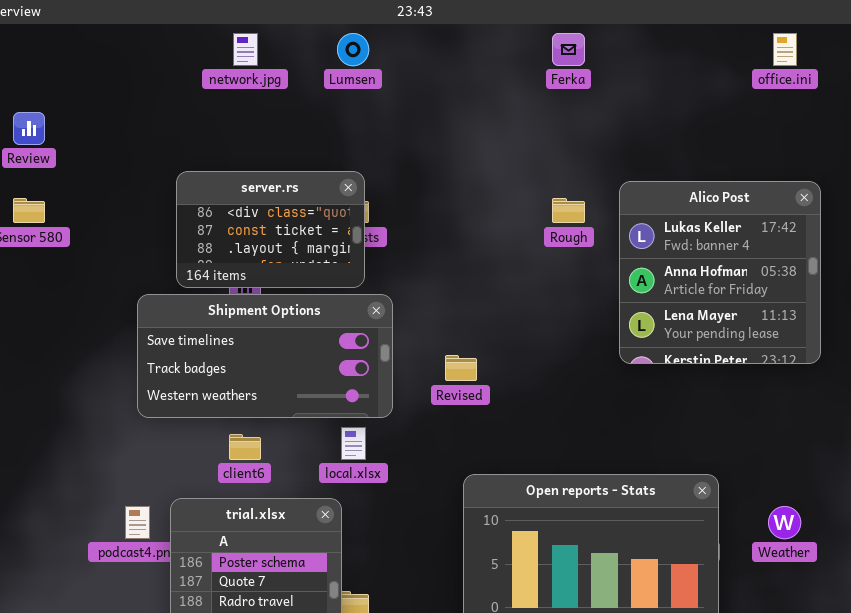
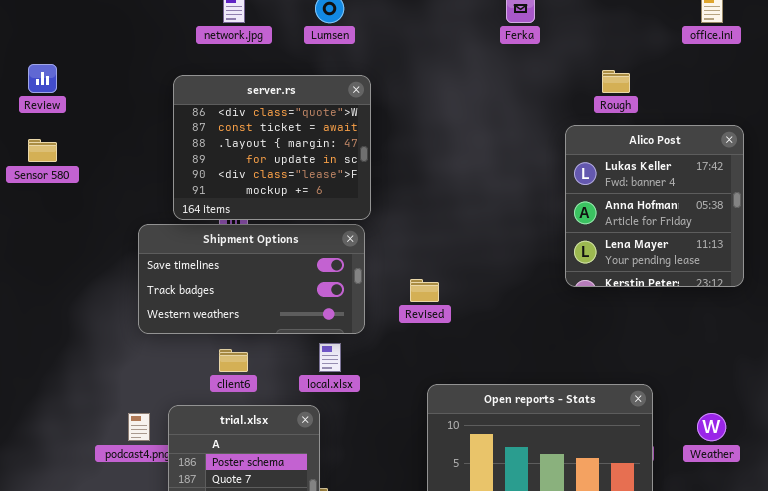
server.rs: [176,171,365,288] -> [173,75,371,220], resized
Rough: [552,198,585,223] -> [602,70,630,93], moved

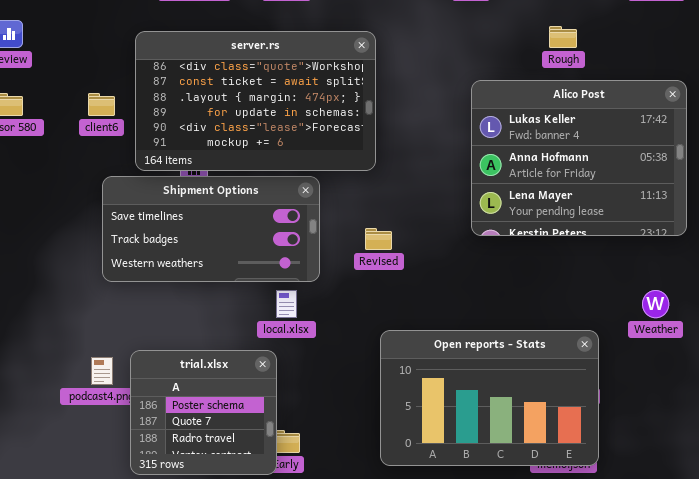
server.rs: [173,75,371,220] -> [135,31,376,171], resized
Alico Post: [565,125,744,287] -> [471,80,687,236], resized
client6: [219,349,248,372] -> [88,93,115,116], moved
Weather: [697,413,726,441] -> [642,290,669,318], moved

